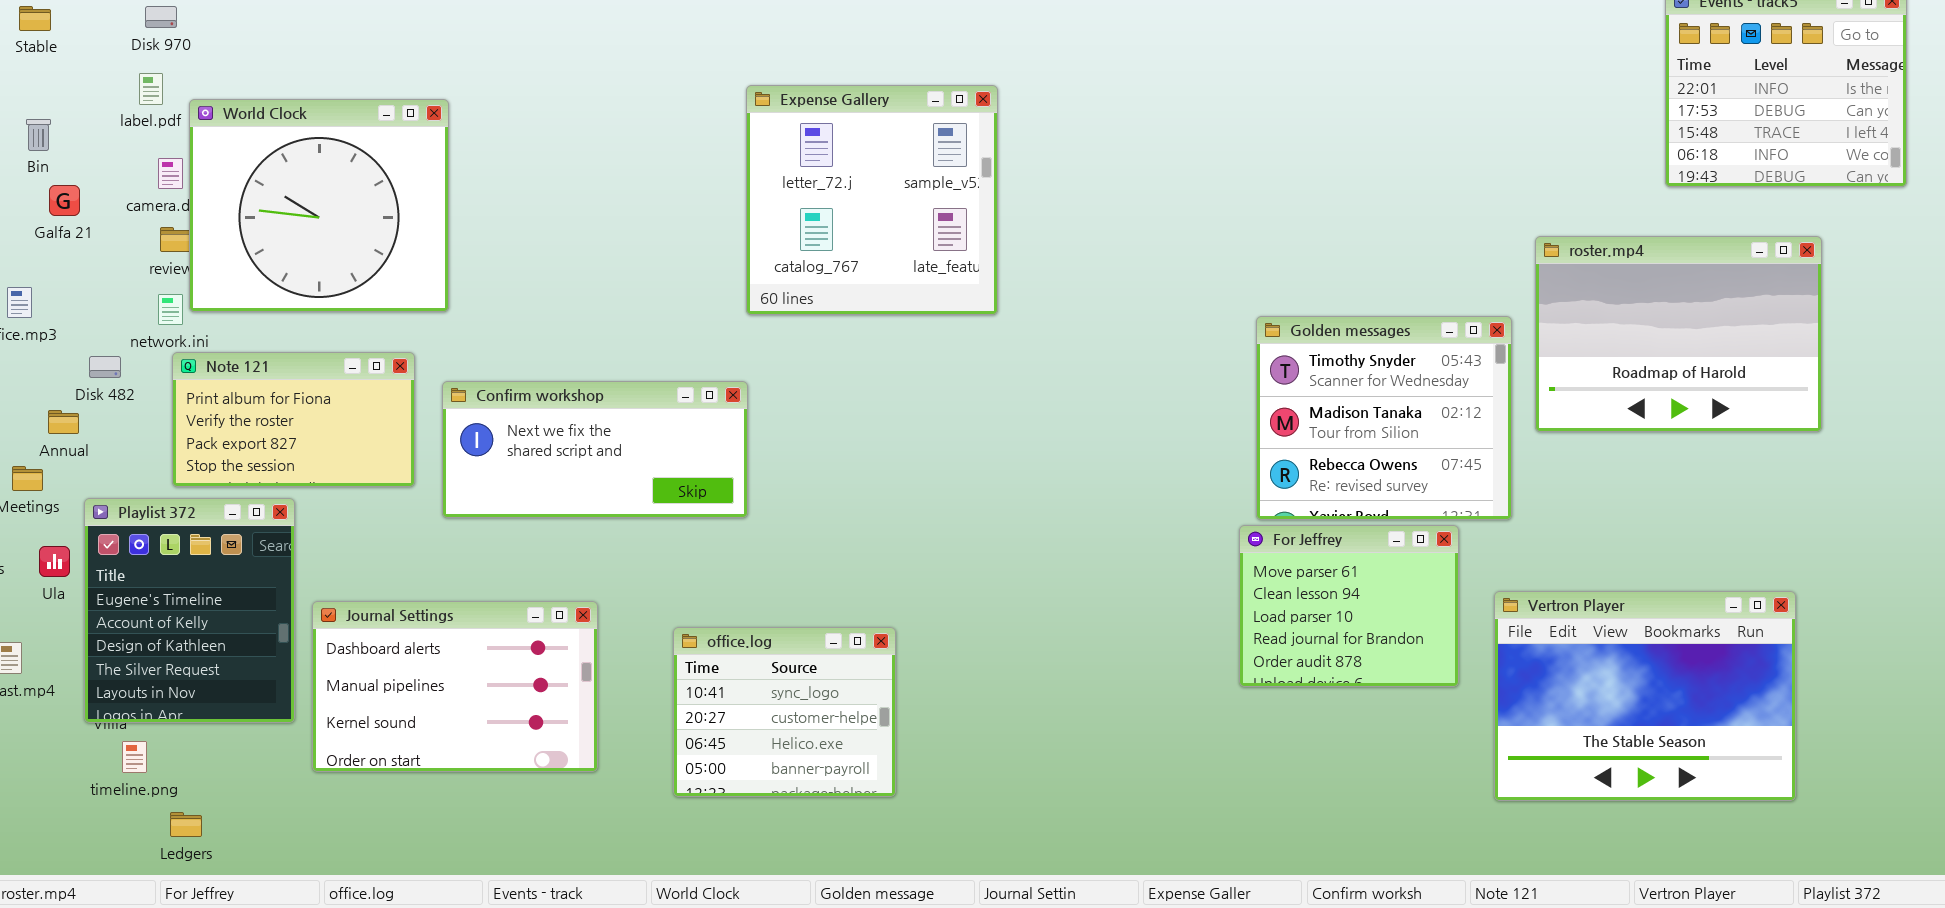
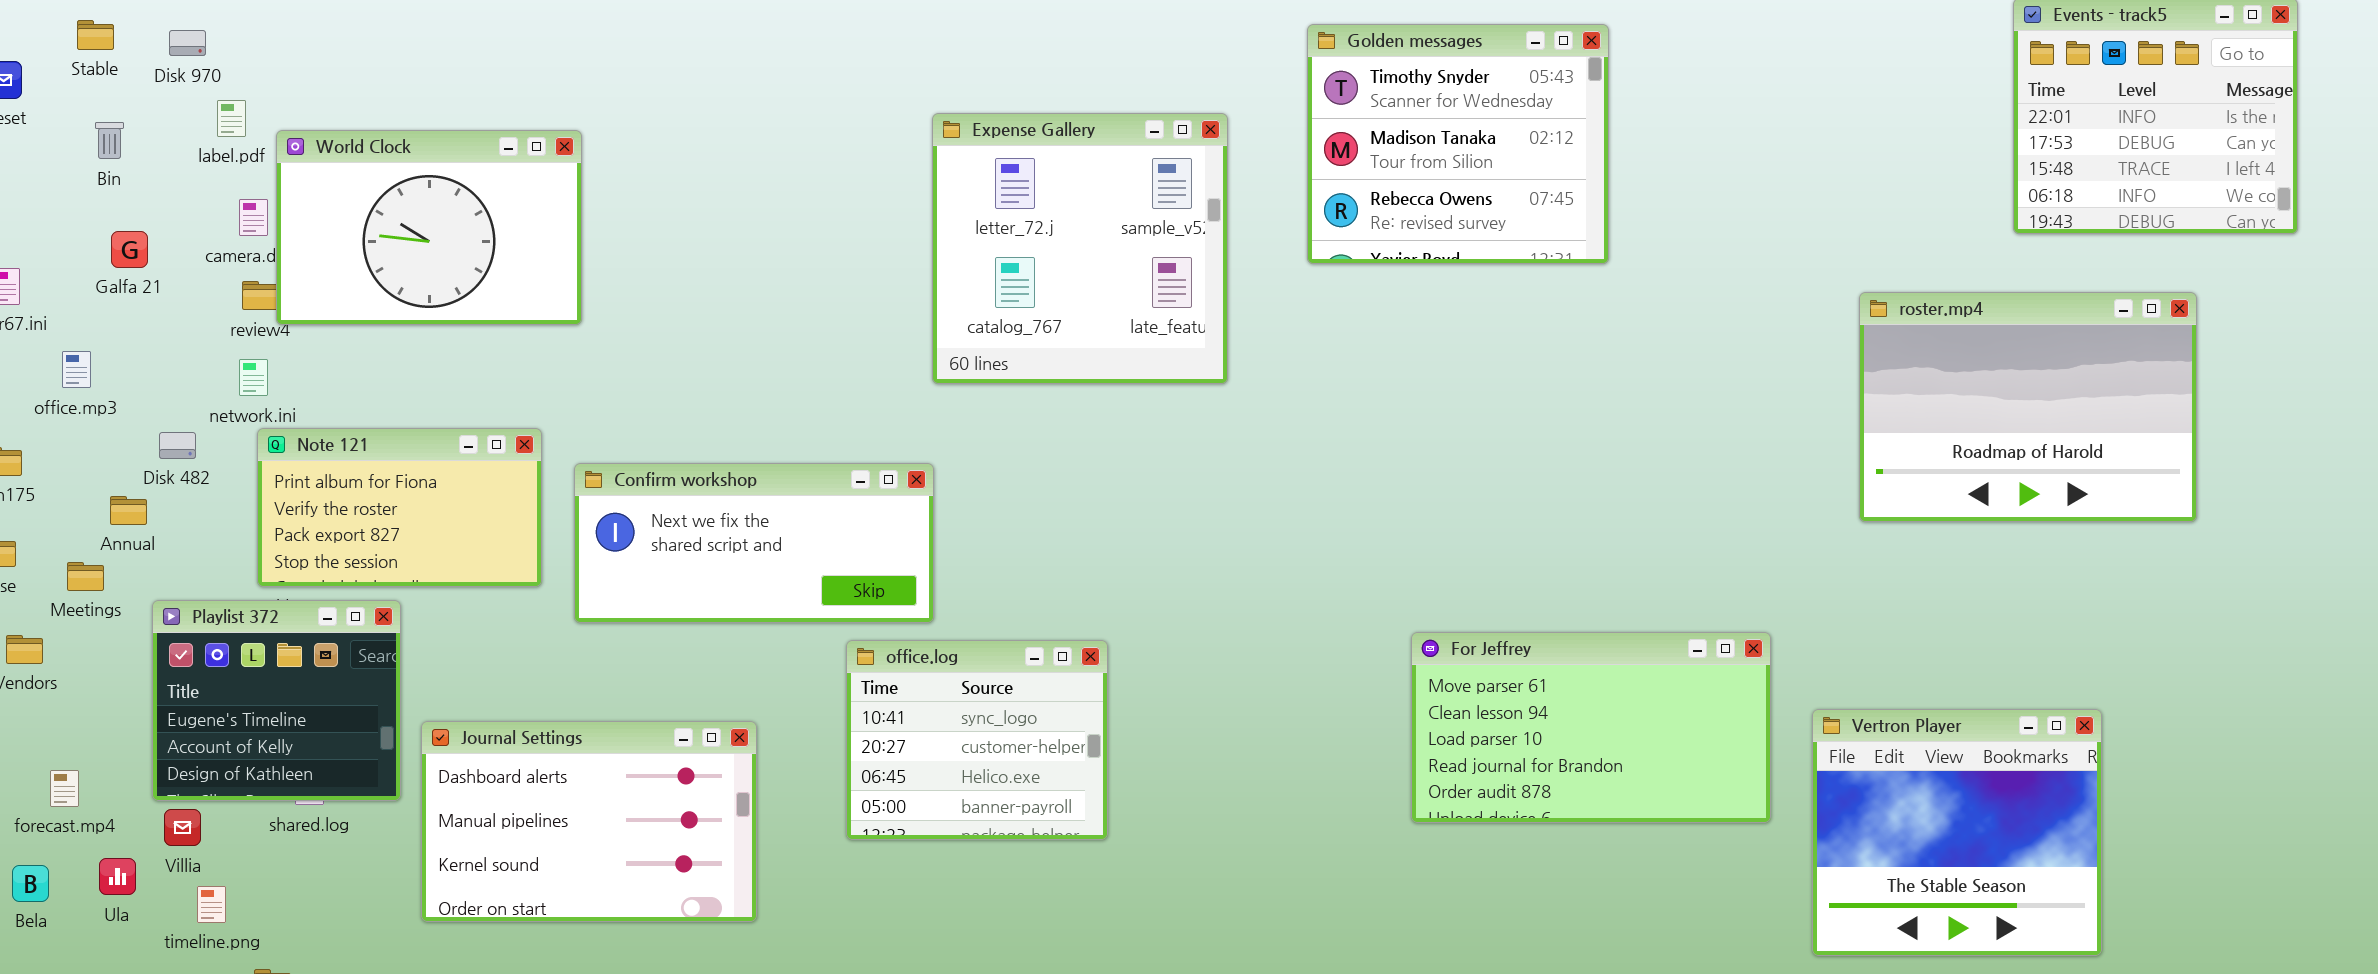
Disk 970: [145,6,177,28] -> [169,30,206,56], moved
World Clock: [189,99,449,312] -> [276,130,582,325], resized
Bin: [26,119,51,151] -> [95,122,124,159], moved
Golden messages: [1256,316,1512,520] -> [1307,24,1609,264], moved
Playlist 372: [84,498,295,723] -> [152,600,401,801], resized
For Jeffrey: [1239,525,1459,687] -> [1411,632,1771,823], resized
Ula: [39,546,70,577] -> [99,858,136,895], moved
Vertron Player: [1494,591,1796,801] -> [1812,709,2102,956], resized
office.log: [673,627,896,797] -> [846,640,1108,840], moved

